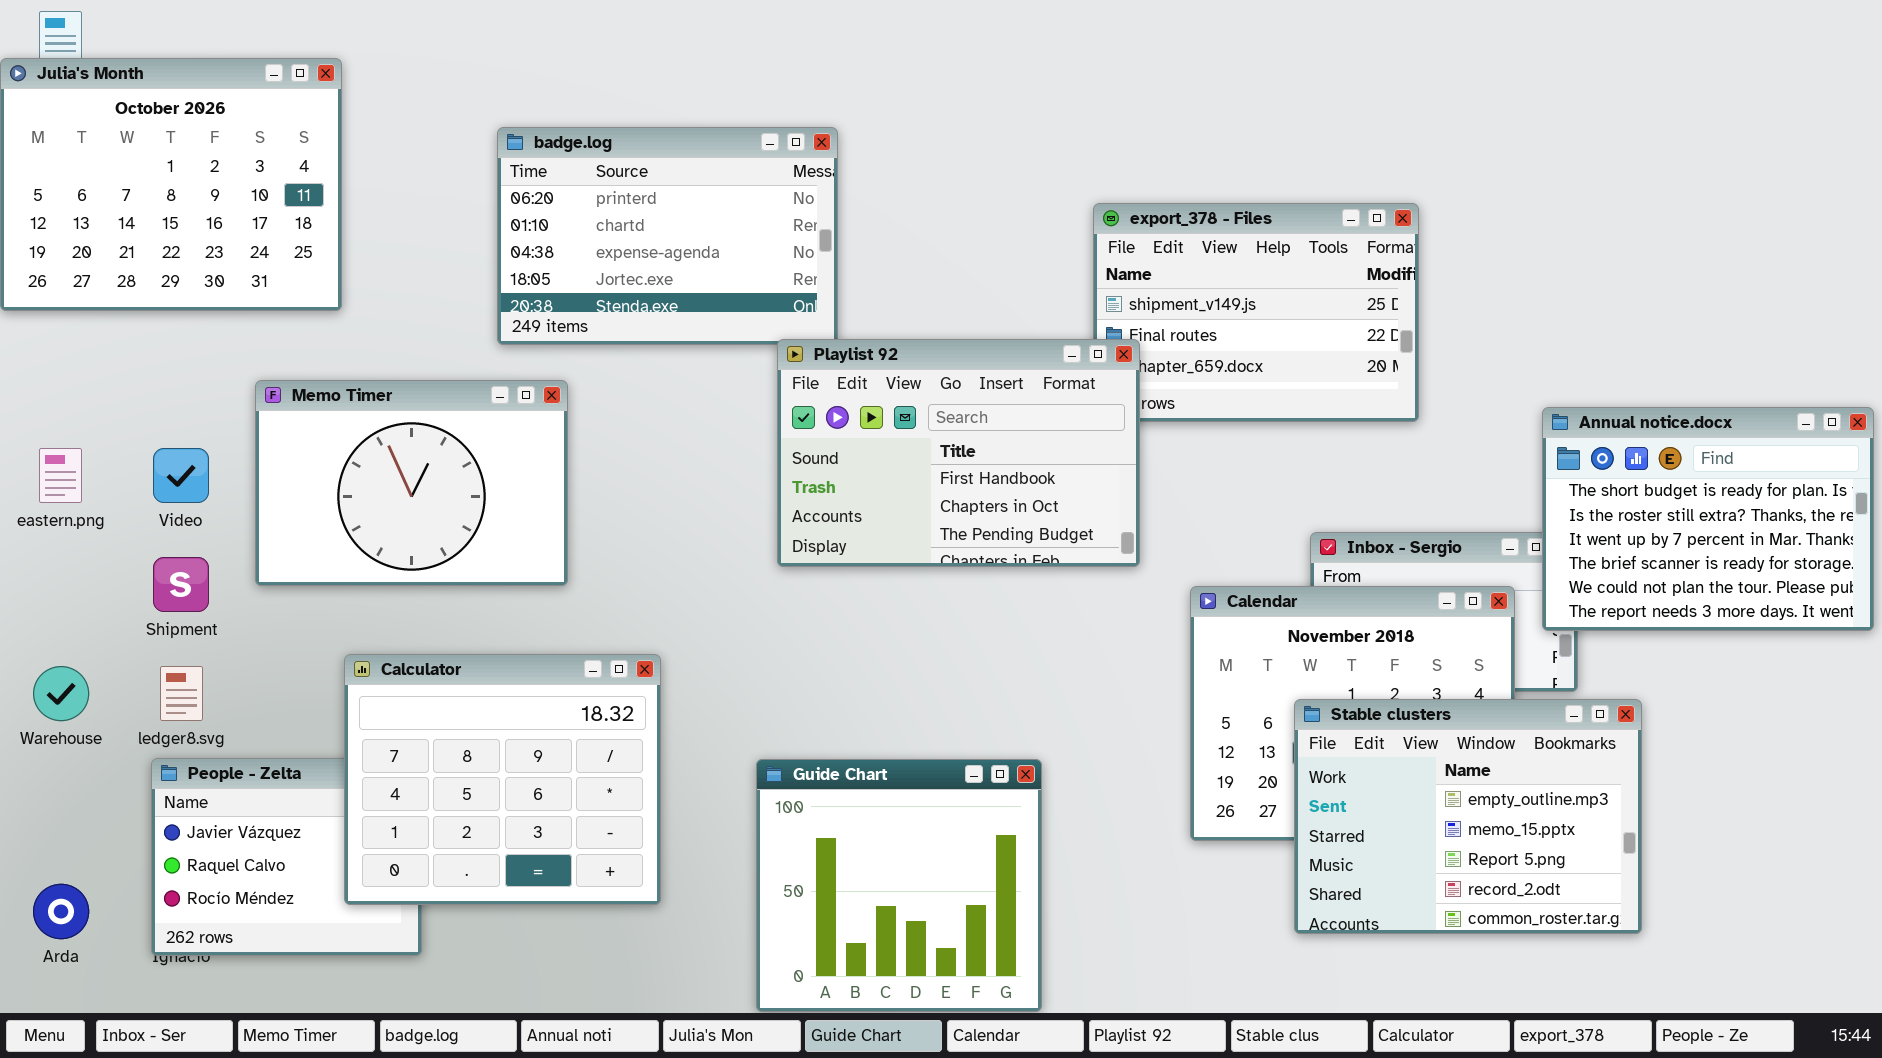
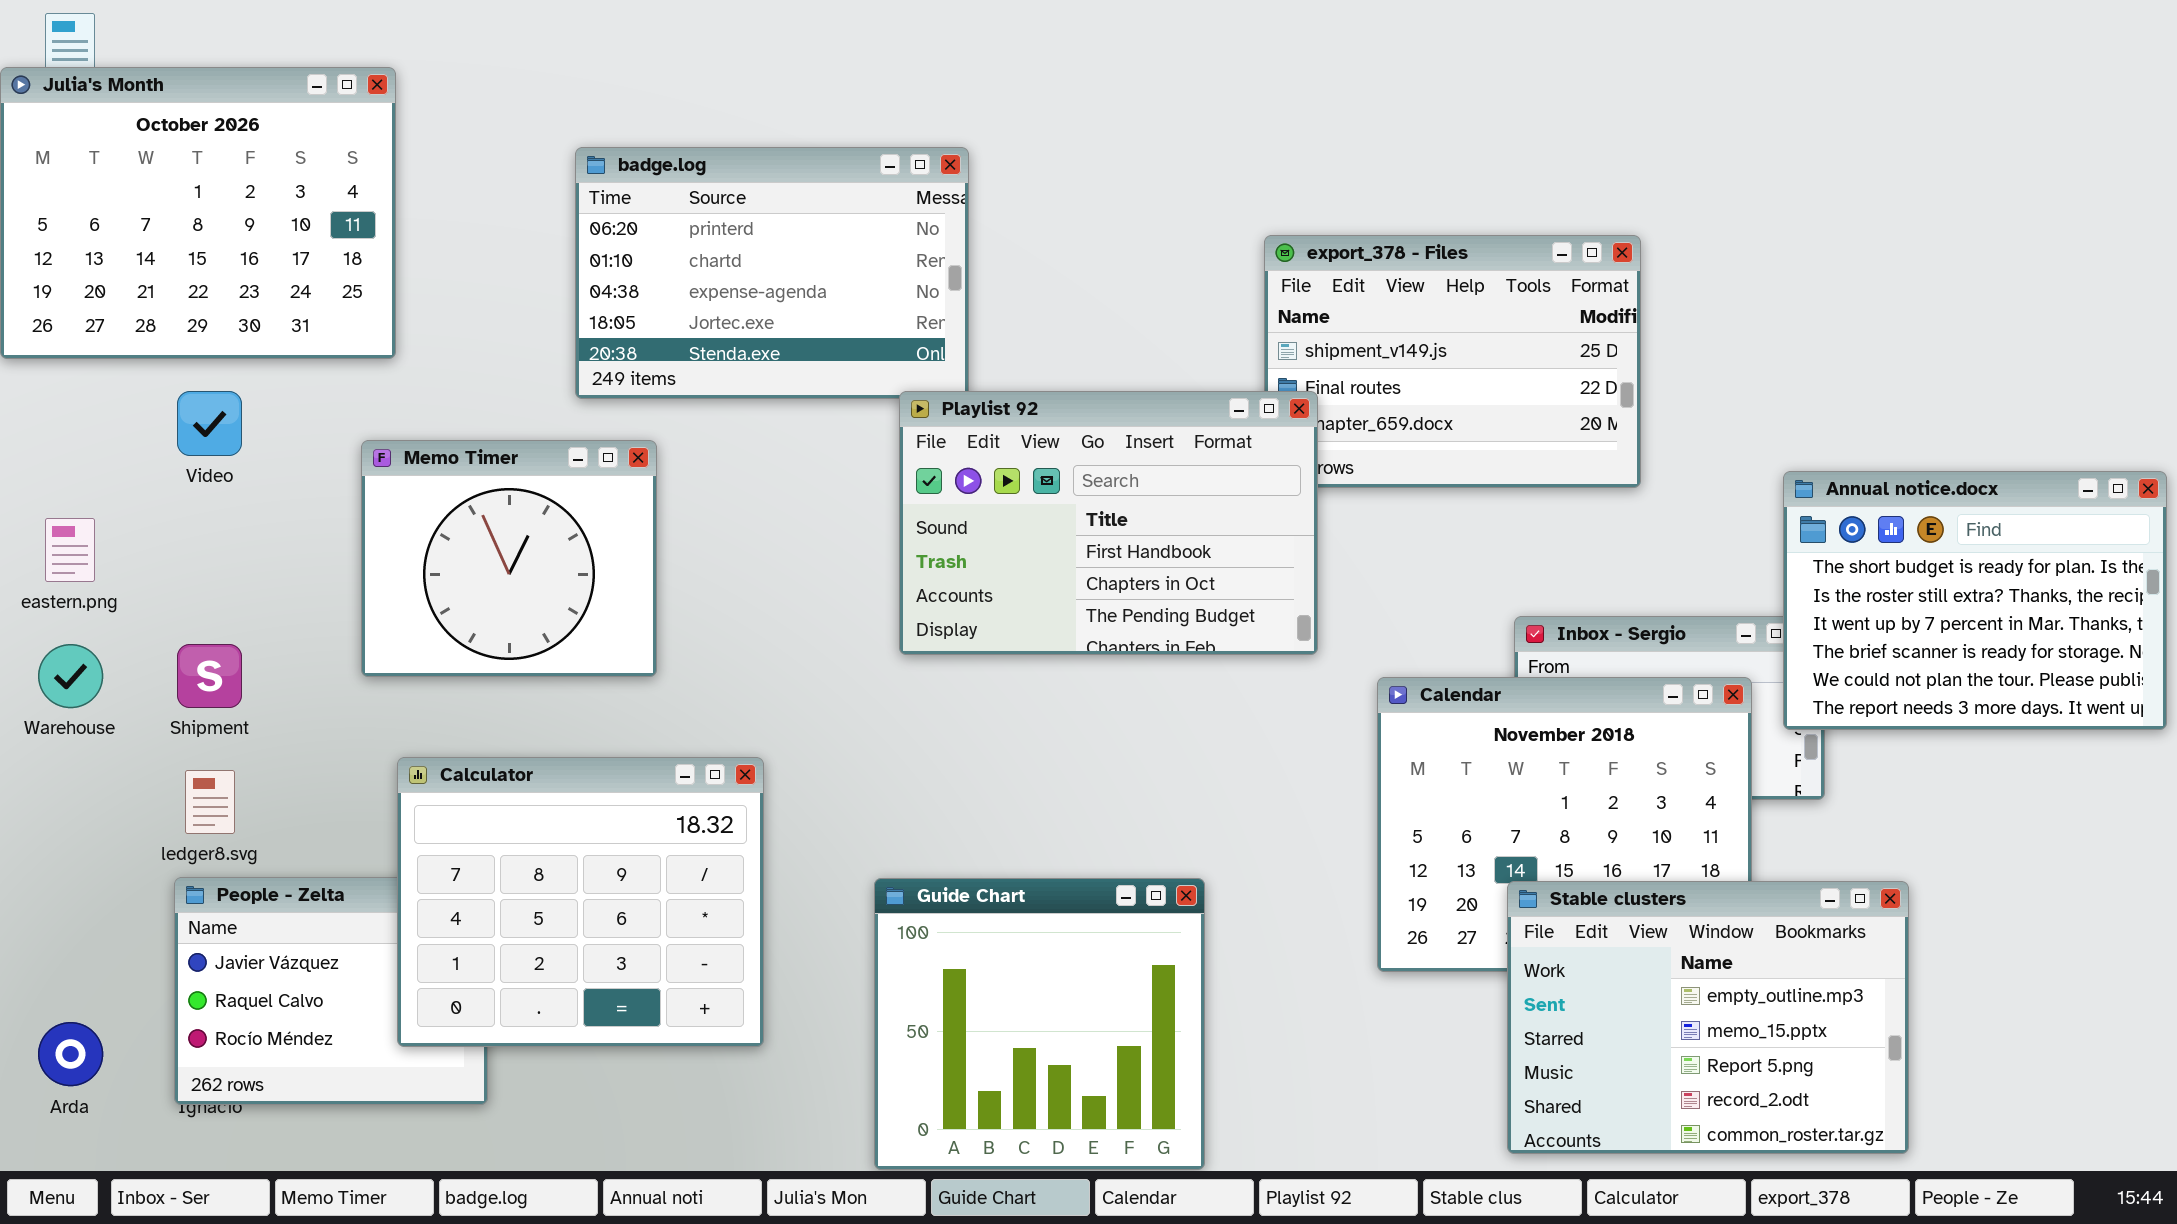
Memo Timer: [255,380,568,586] -> [361,440,657,677], resized
Video: [153,448,209,503] -> [177,391,242,456], moved
Warehouse: [33,666,89,721] -> [38,644,103,708], moved
Stable clusters: [1294,699,1642,934] -> [1507,881,1909,1154], moved

